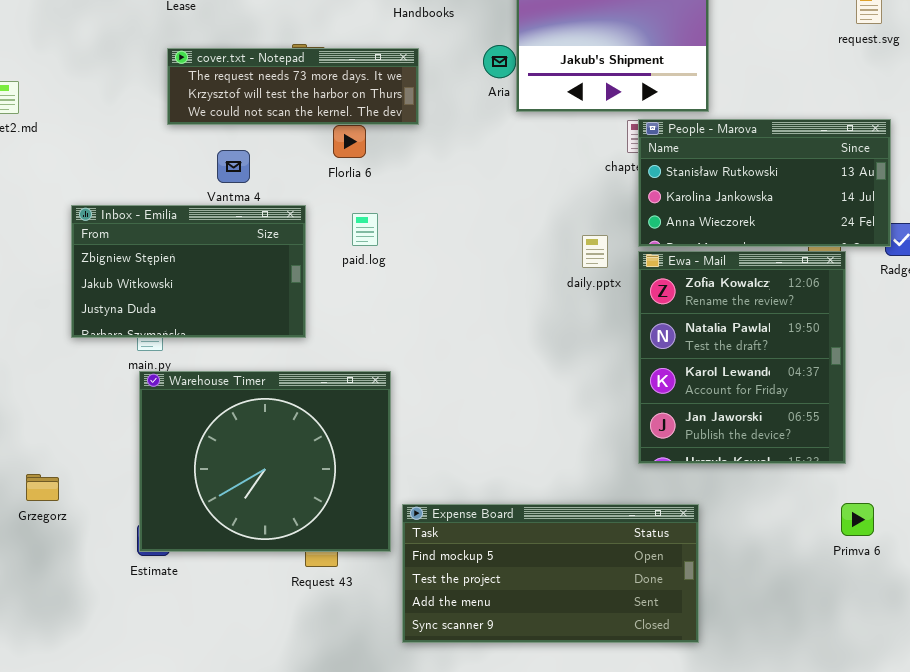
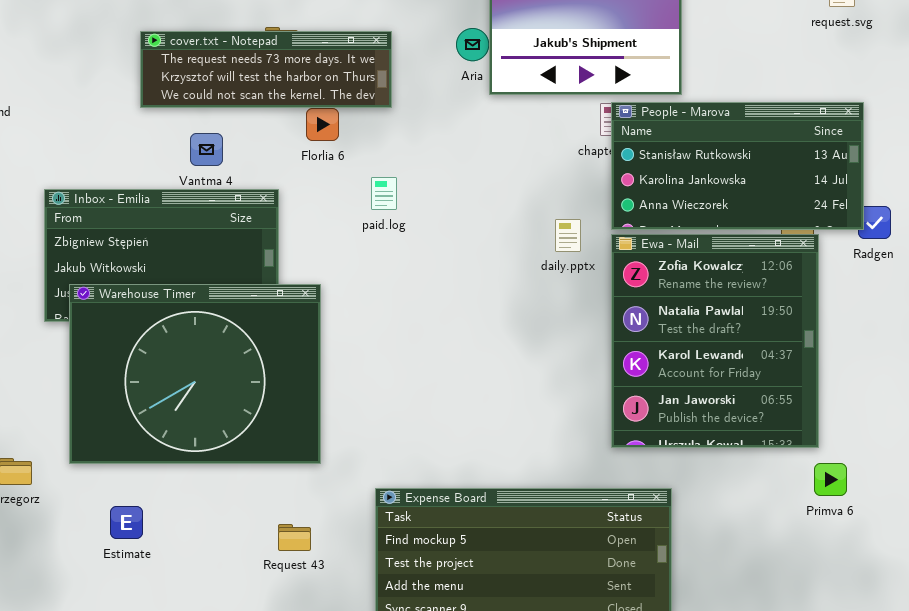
paid.log: [352,213,378,246] -> [371,177,397,210], moved
Warehouse Timer: [139,371,391,552] -> [69,284,321,464], moved
Primva 6: [841,503,874,536] -> [814,463,847,496], moved

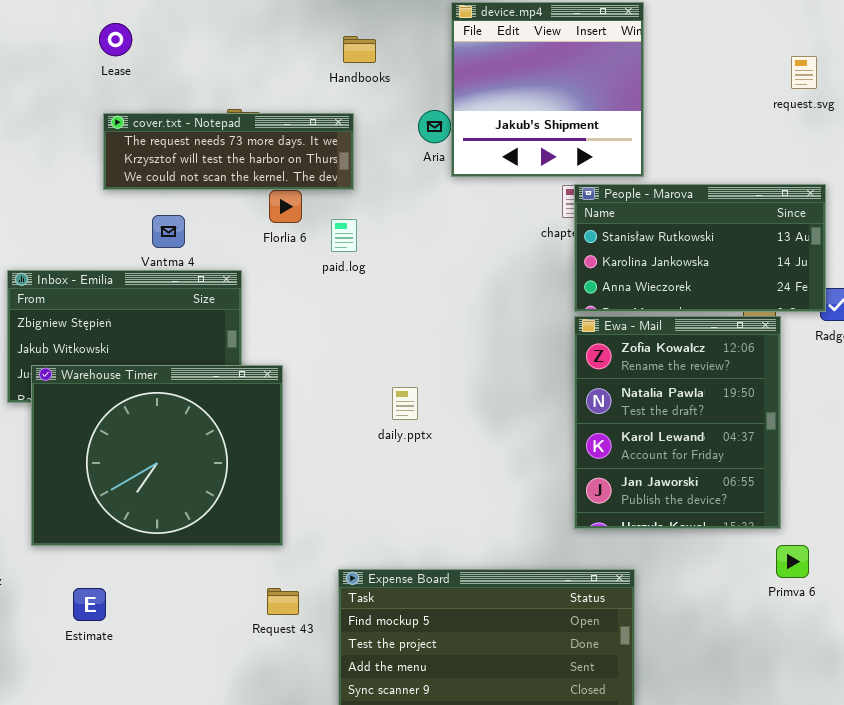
paid.log: [371,177,397,210] -> [331,219,357,252], moved
daily.pptx: [555,219,581,252] -> [392,387,418,420], moved
Request 43: [278,524,311,551] -> [267,588,299,615], moved

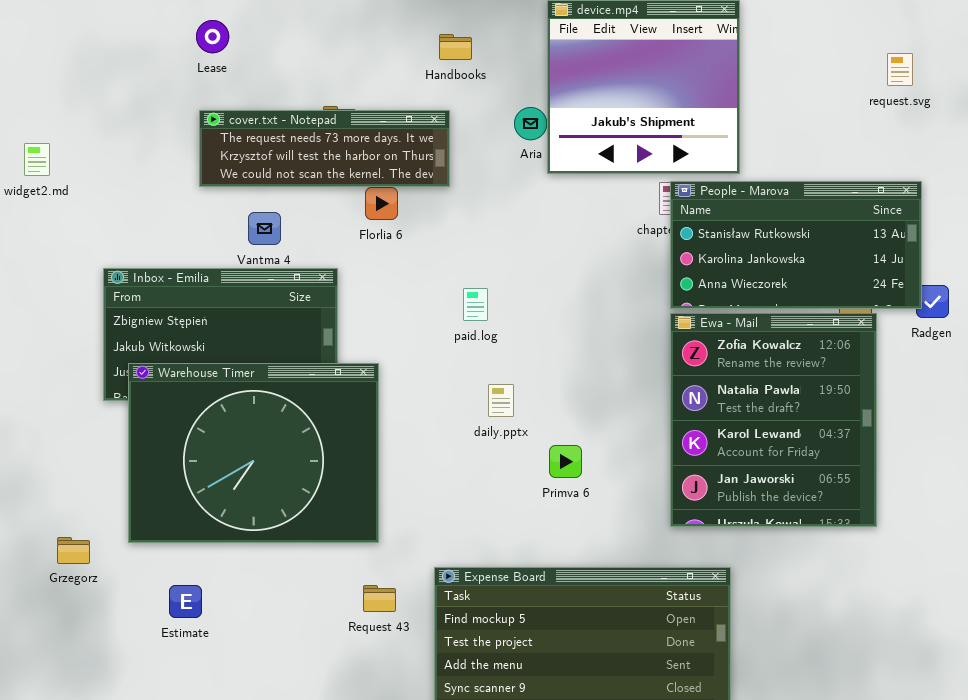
paid.log: [331,219,357,252] -> [463,288,488,321], moved
Primva 6: [776,545,809,578] -> [549,445,582,478], moved

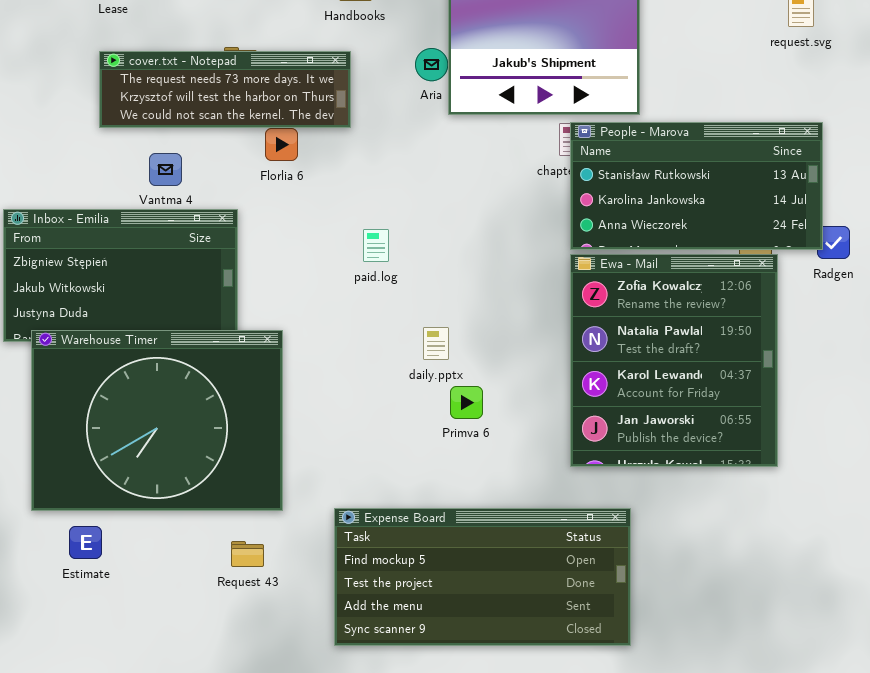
Warehouse Timer: [128,363,379,543] -> [31,330,283,511], moved
daily.pptx: [488,384,514,417] -> [423,327,449,360], moved
Request 43: [363,585,396,612] -> [231,541,264,567], moved

